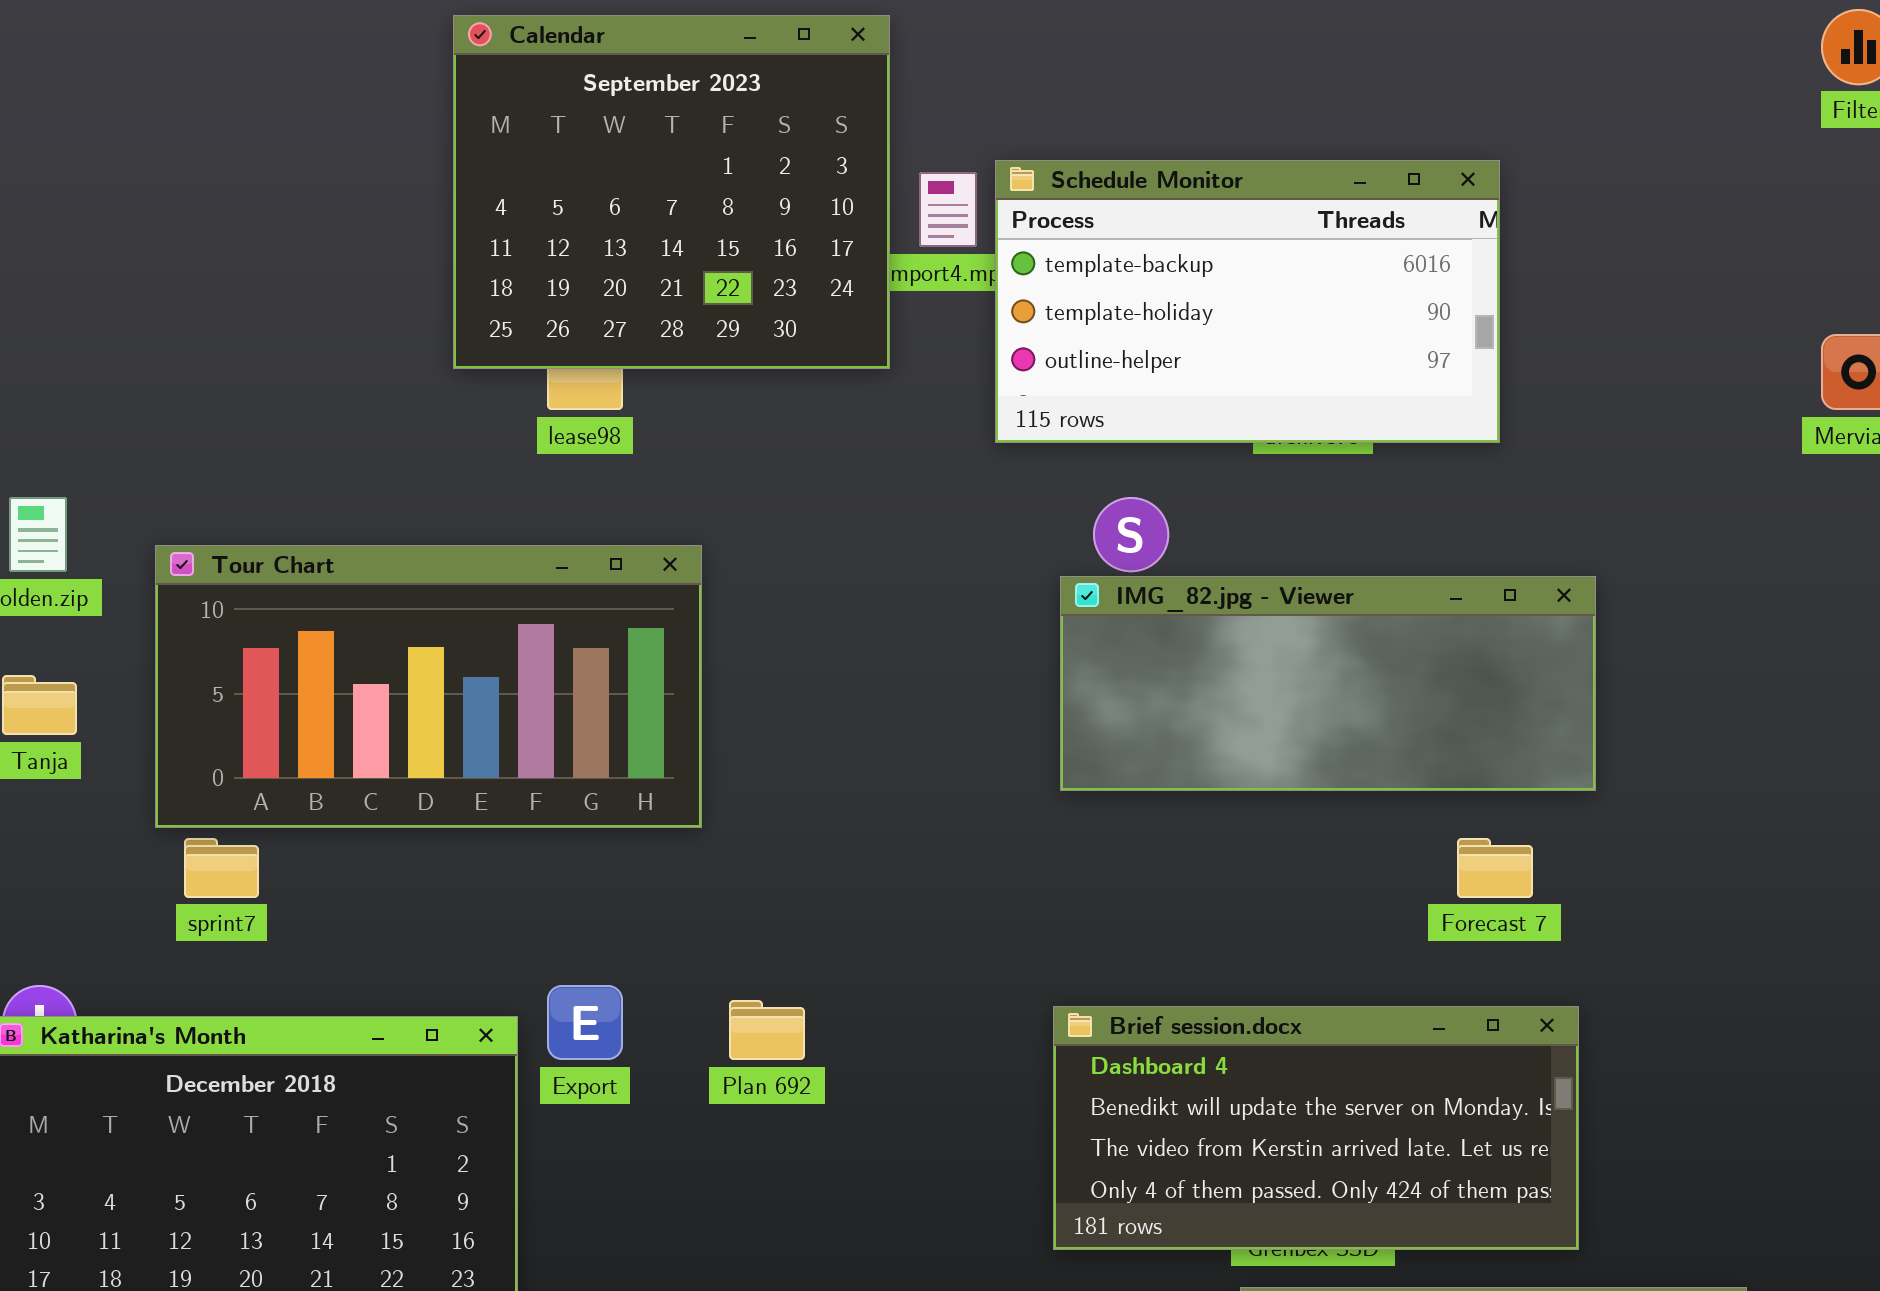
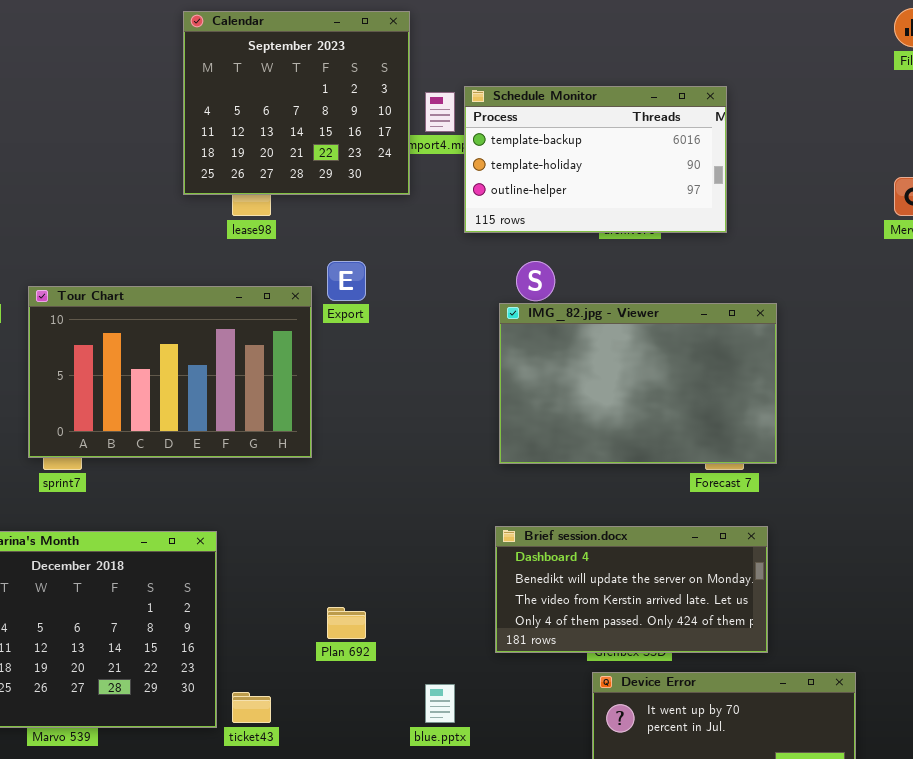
Tour Chart: [155,545,702,828] -> [28,286,312,458], resized
IMG_82.jpg - Viewer: [1060,576,1596,791] -> [499,303,777,464], resized
Export: [547,985,623,1060] -> [327,261,366,301], moved
Plan 692: [729,1000,805,1060] -> [327,607,366,639], moved

